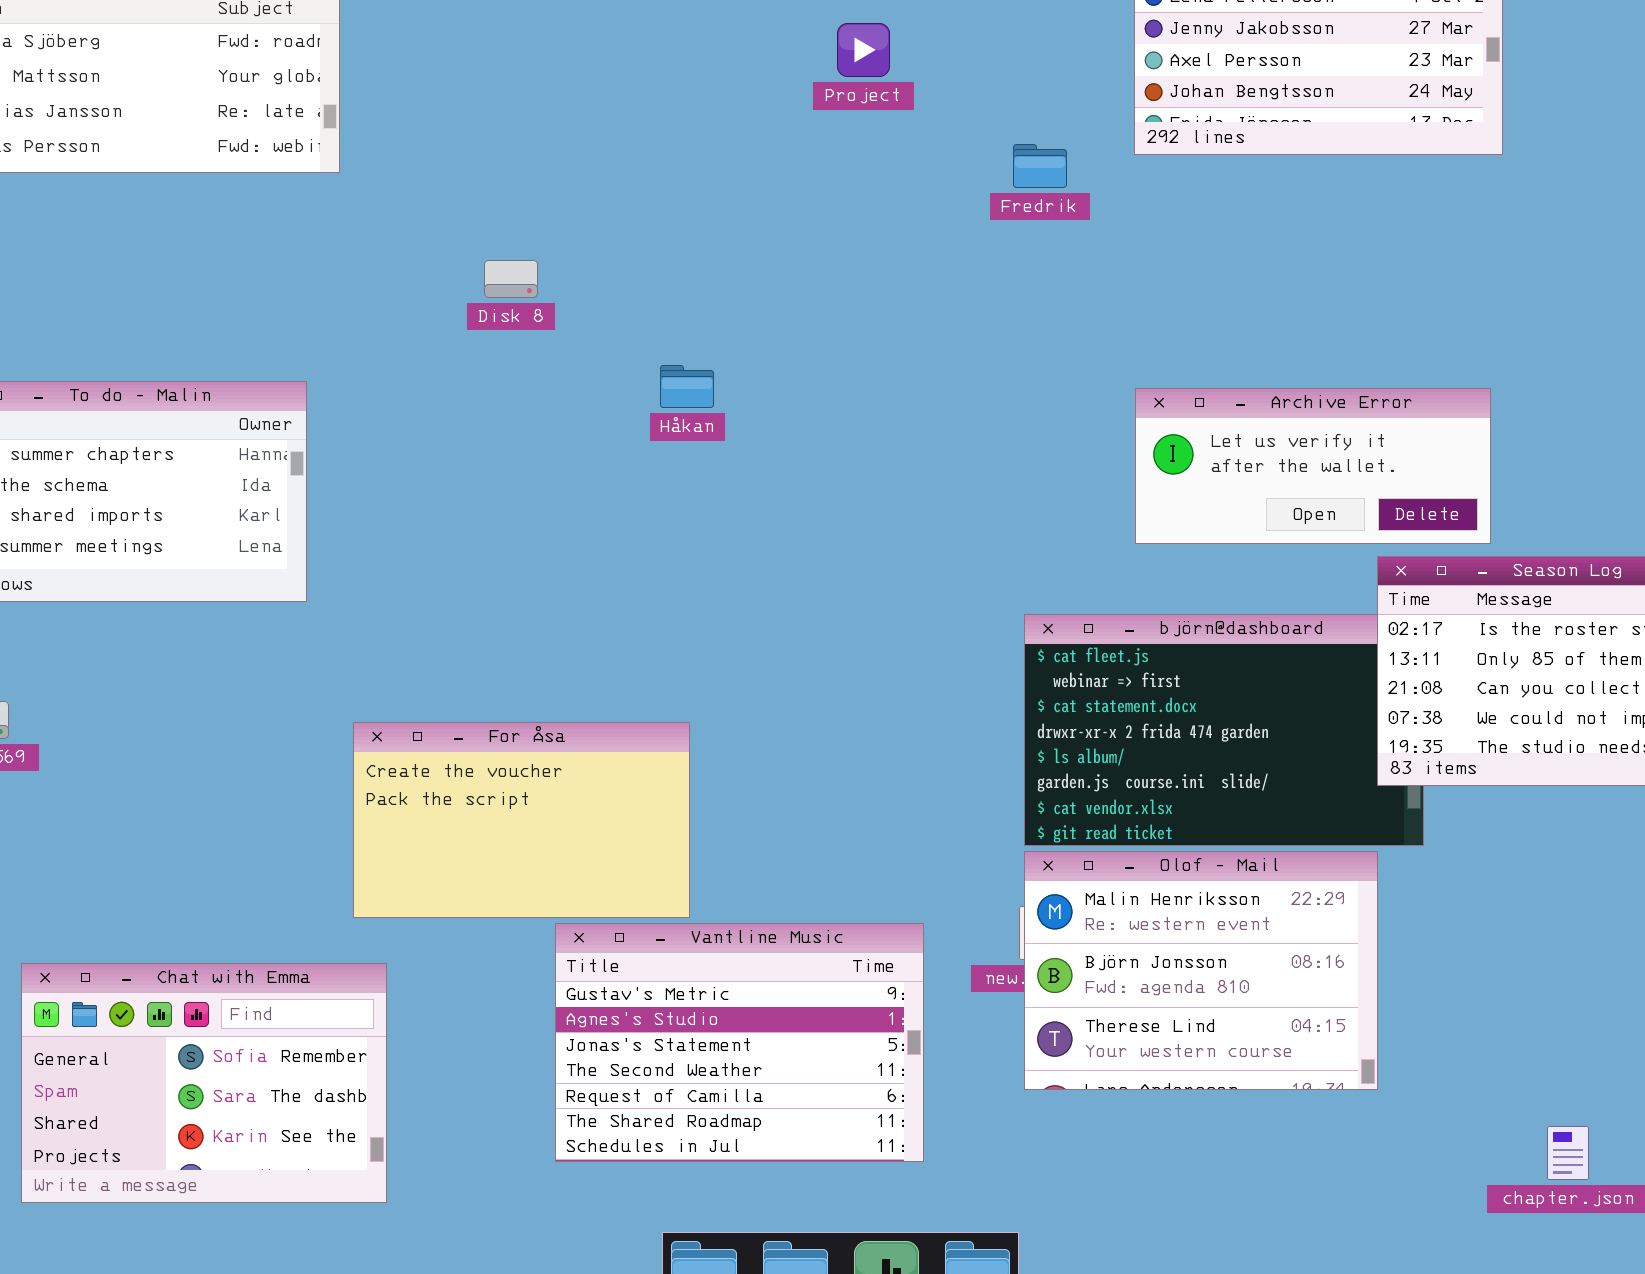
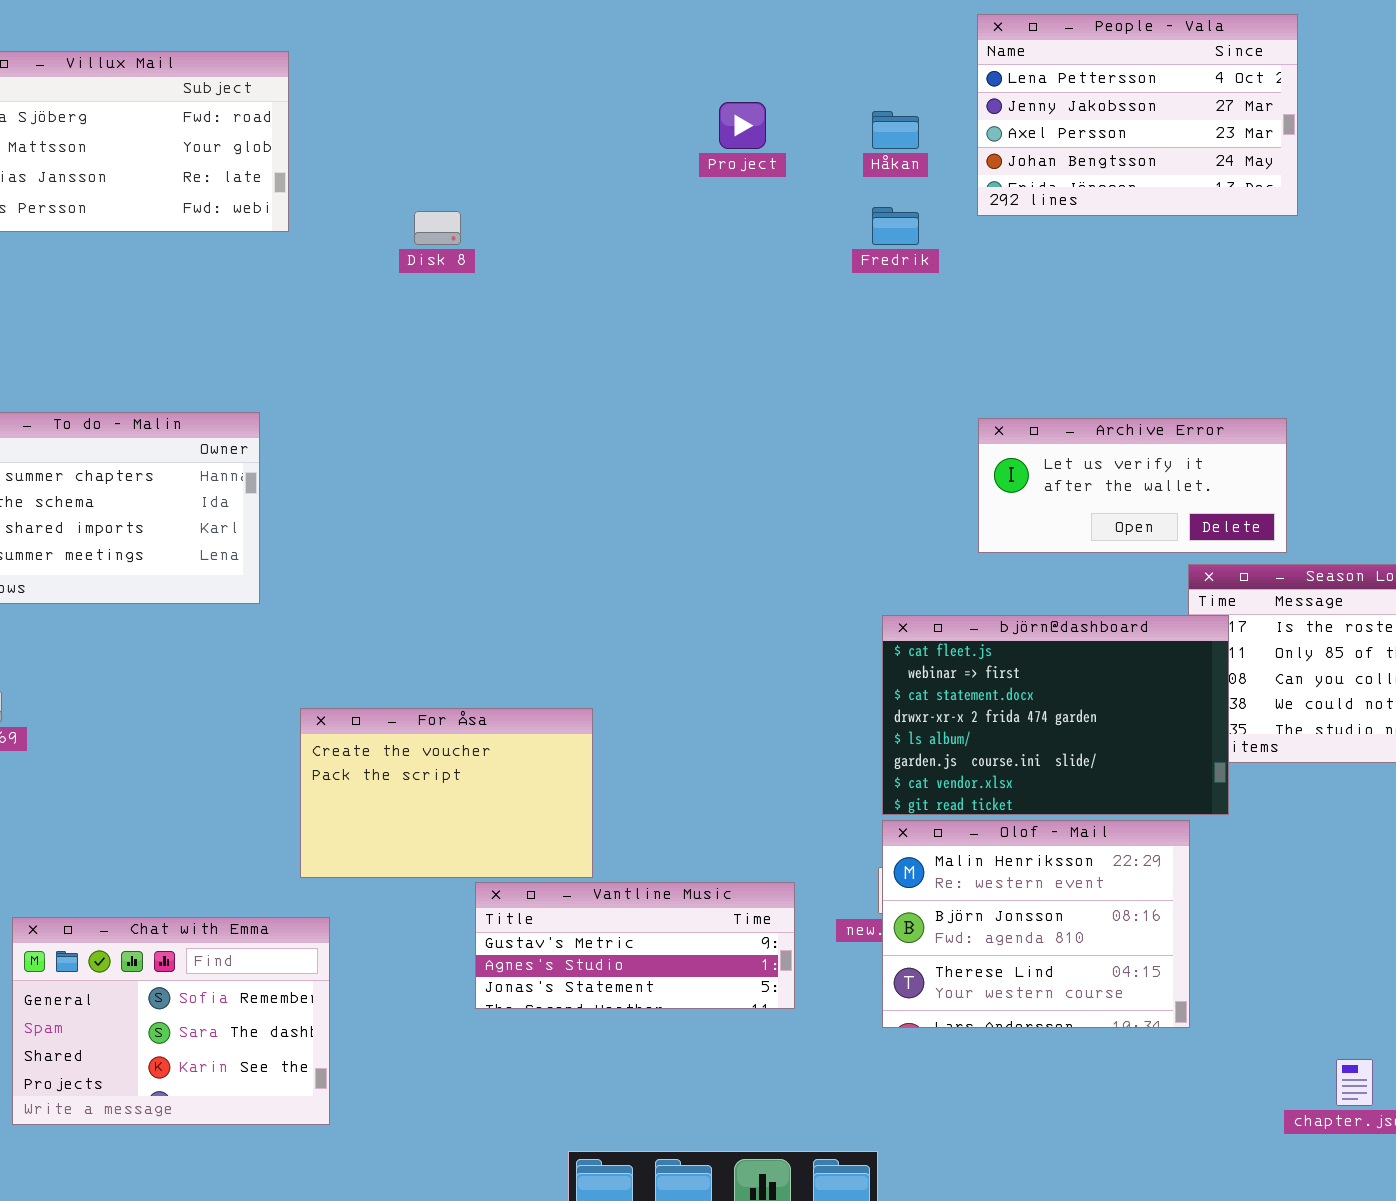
Disk 8: [484,260,538,298] -> [414,211,461,245], moved
Håkan: [660,365,714,408] -> [872,111,919,149], moved
björn@dashboard: [1024,614,1424,846] -> [882,615,1229,815], raised
Vantline Music: [555,923,924,1162] -> [475,882,795,1009], resized

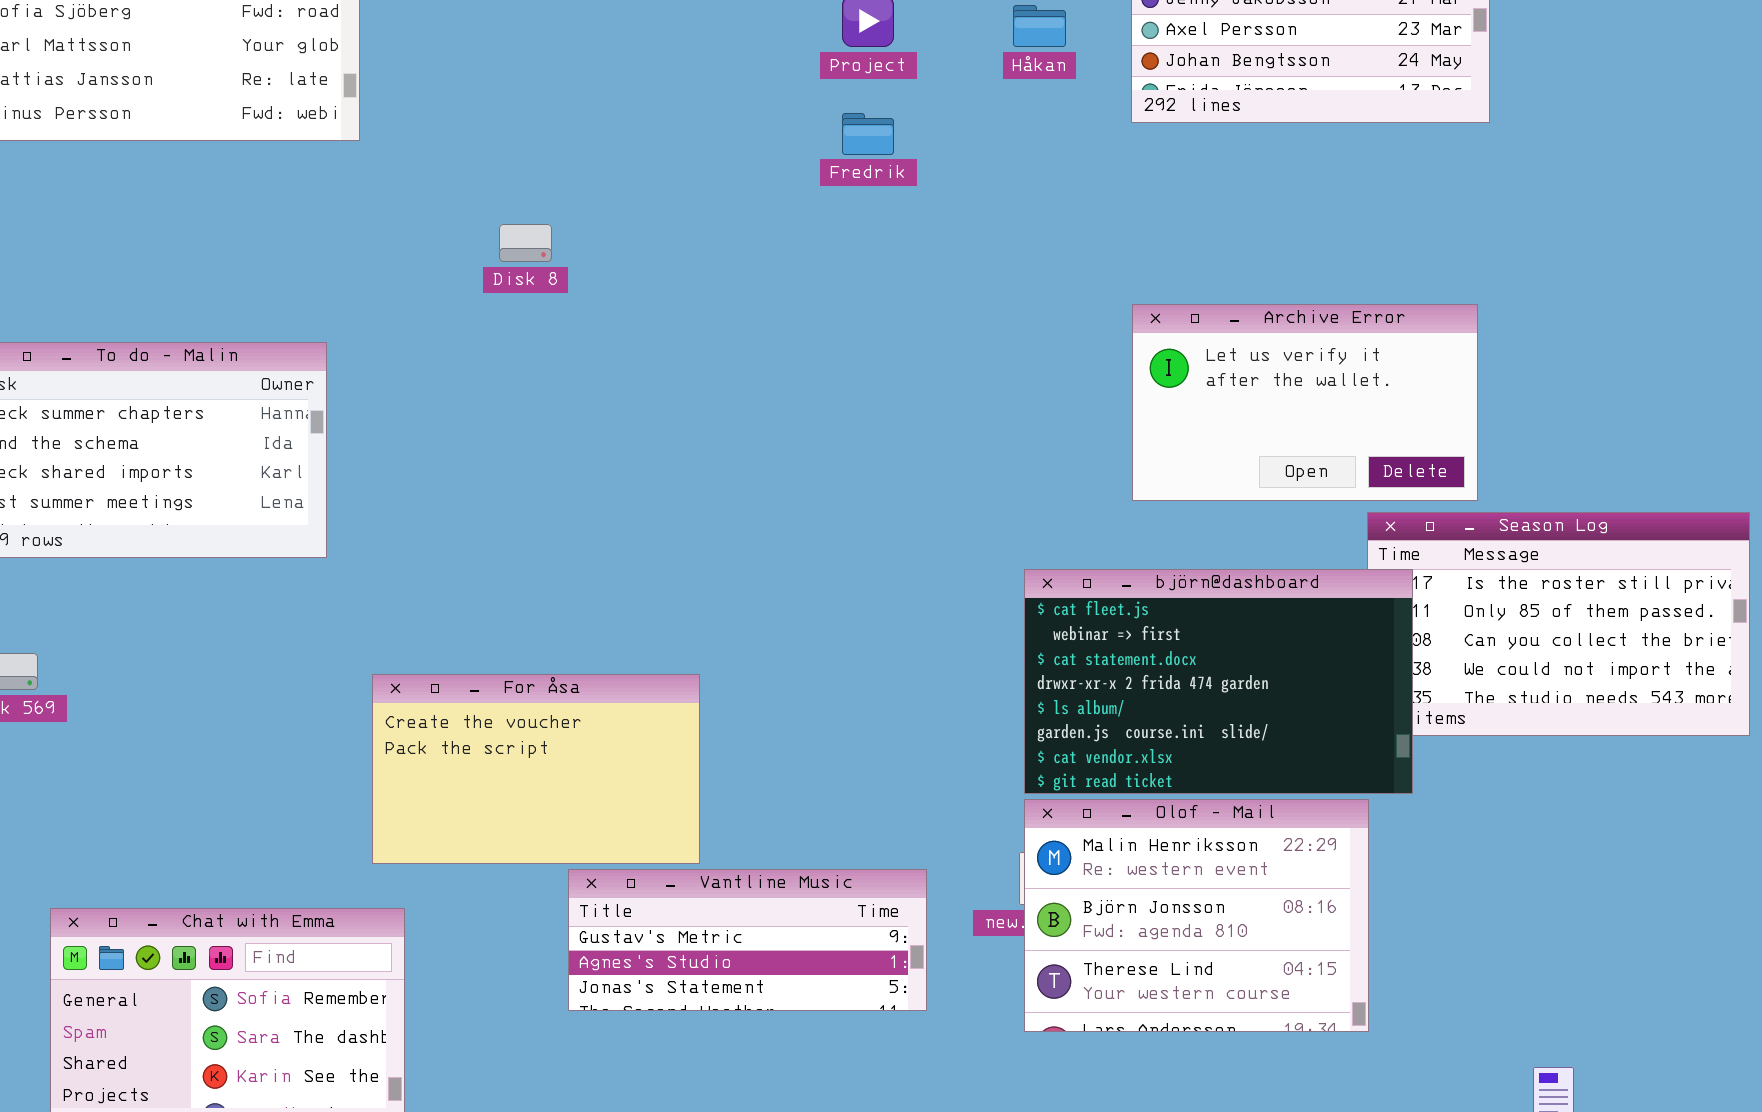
Fredrik: [872,207,919,245] -> [842,113,894,155], moved
Disk 8: [414,211,461,245] -> [499,224,552,262], moved
Archive Error: [978,418,1287,553] -> [1132,304,1478,501], resized

